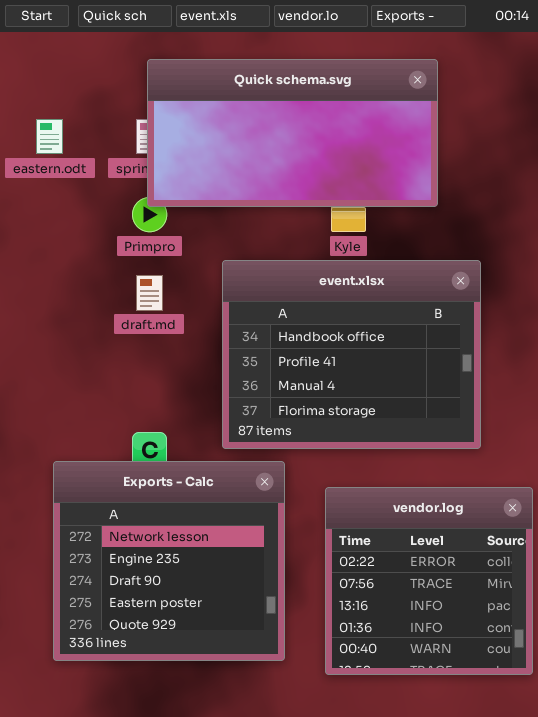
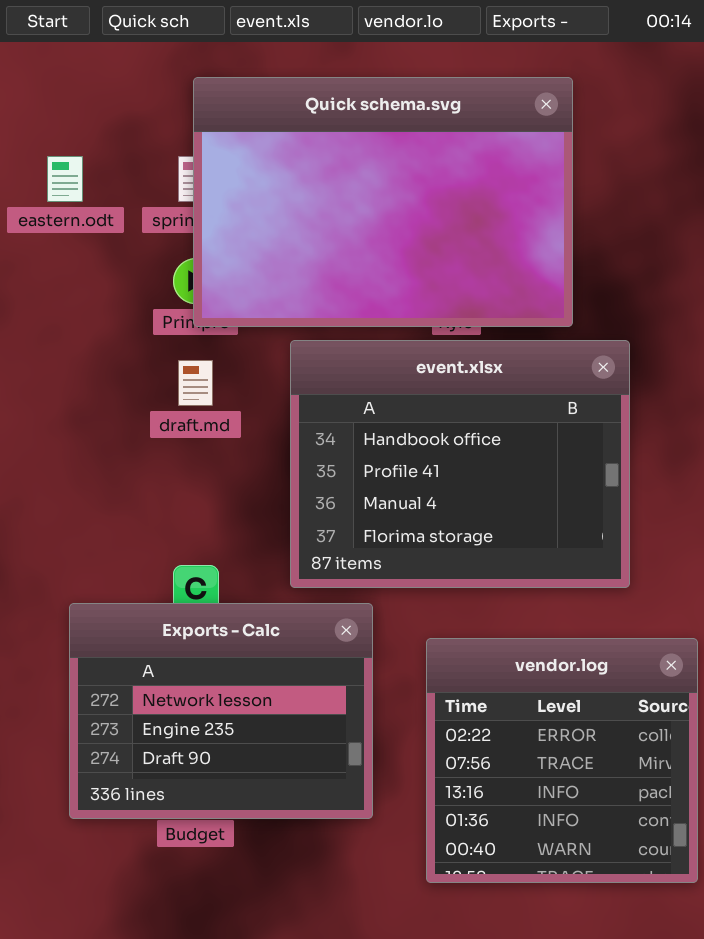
Quick schema.svg: [147,59,438,207] -> [193,77,573,327], resized
Exports - Calc: [53,461,285,661] -> [69,603,373,819], resized

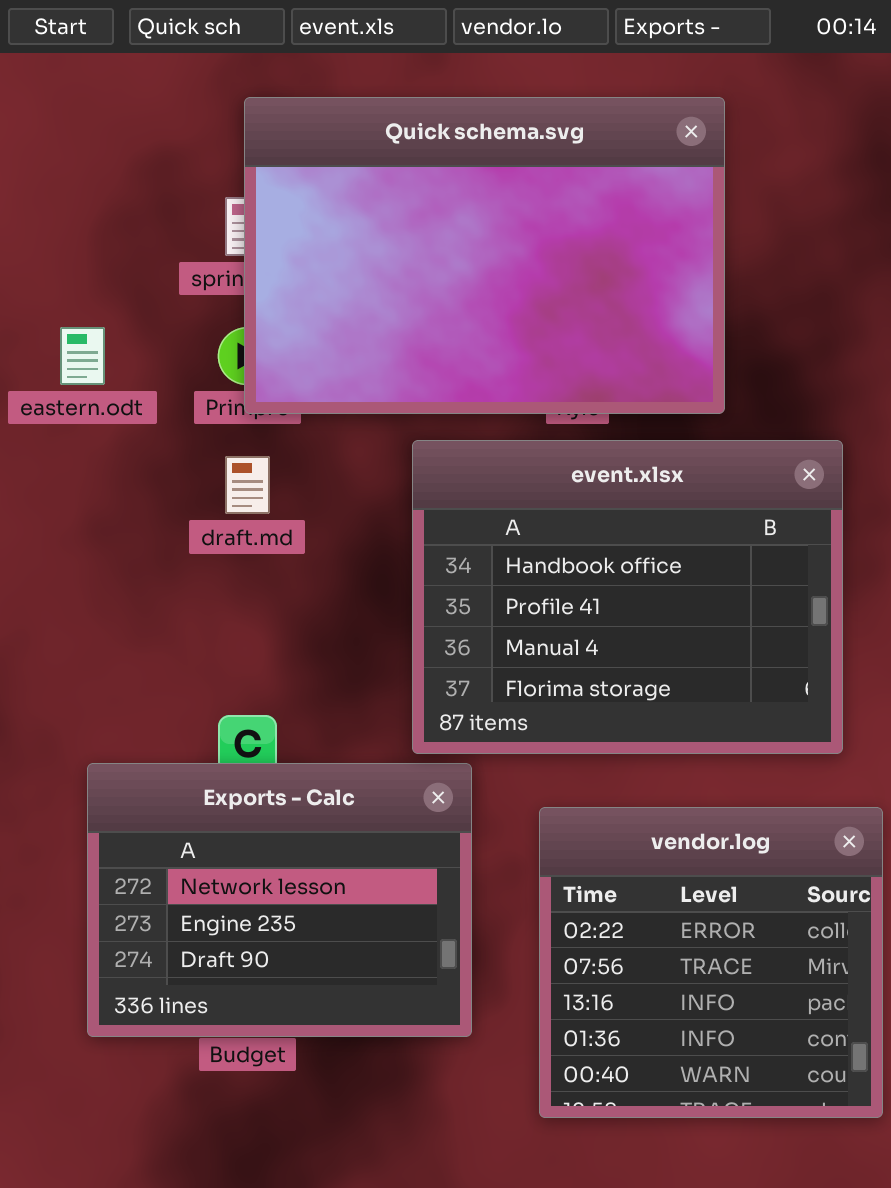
eastern.odt: [47,156,83,202] -> [60,327,105,385], moved
event.xlsx: [290,340,630,588] -> [412,440,843,754], moved

